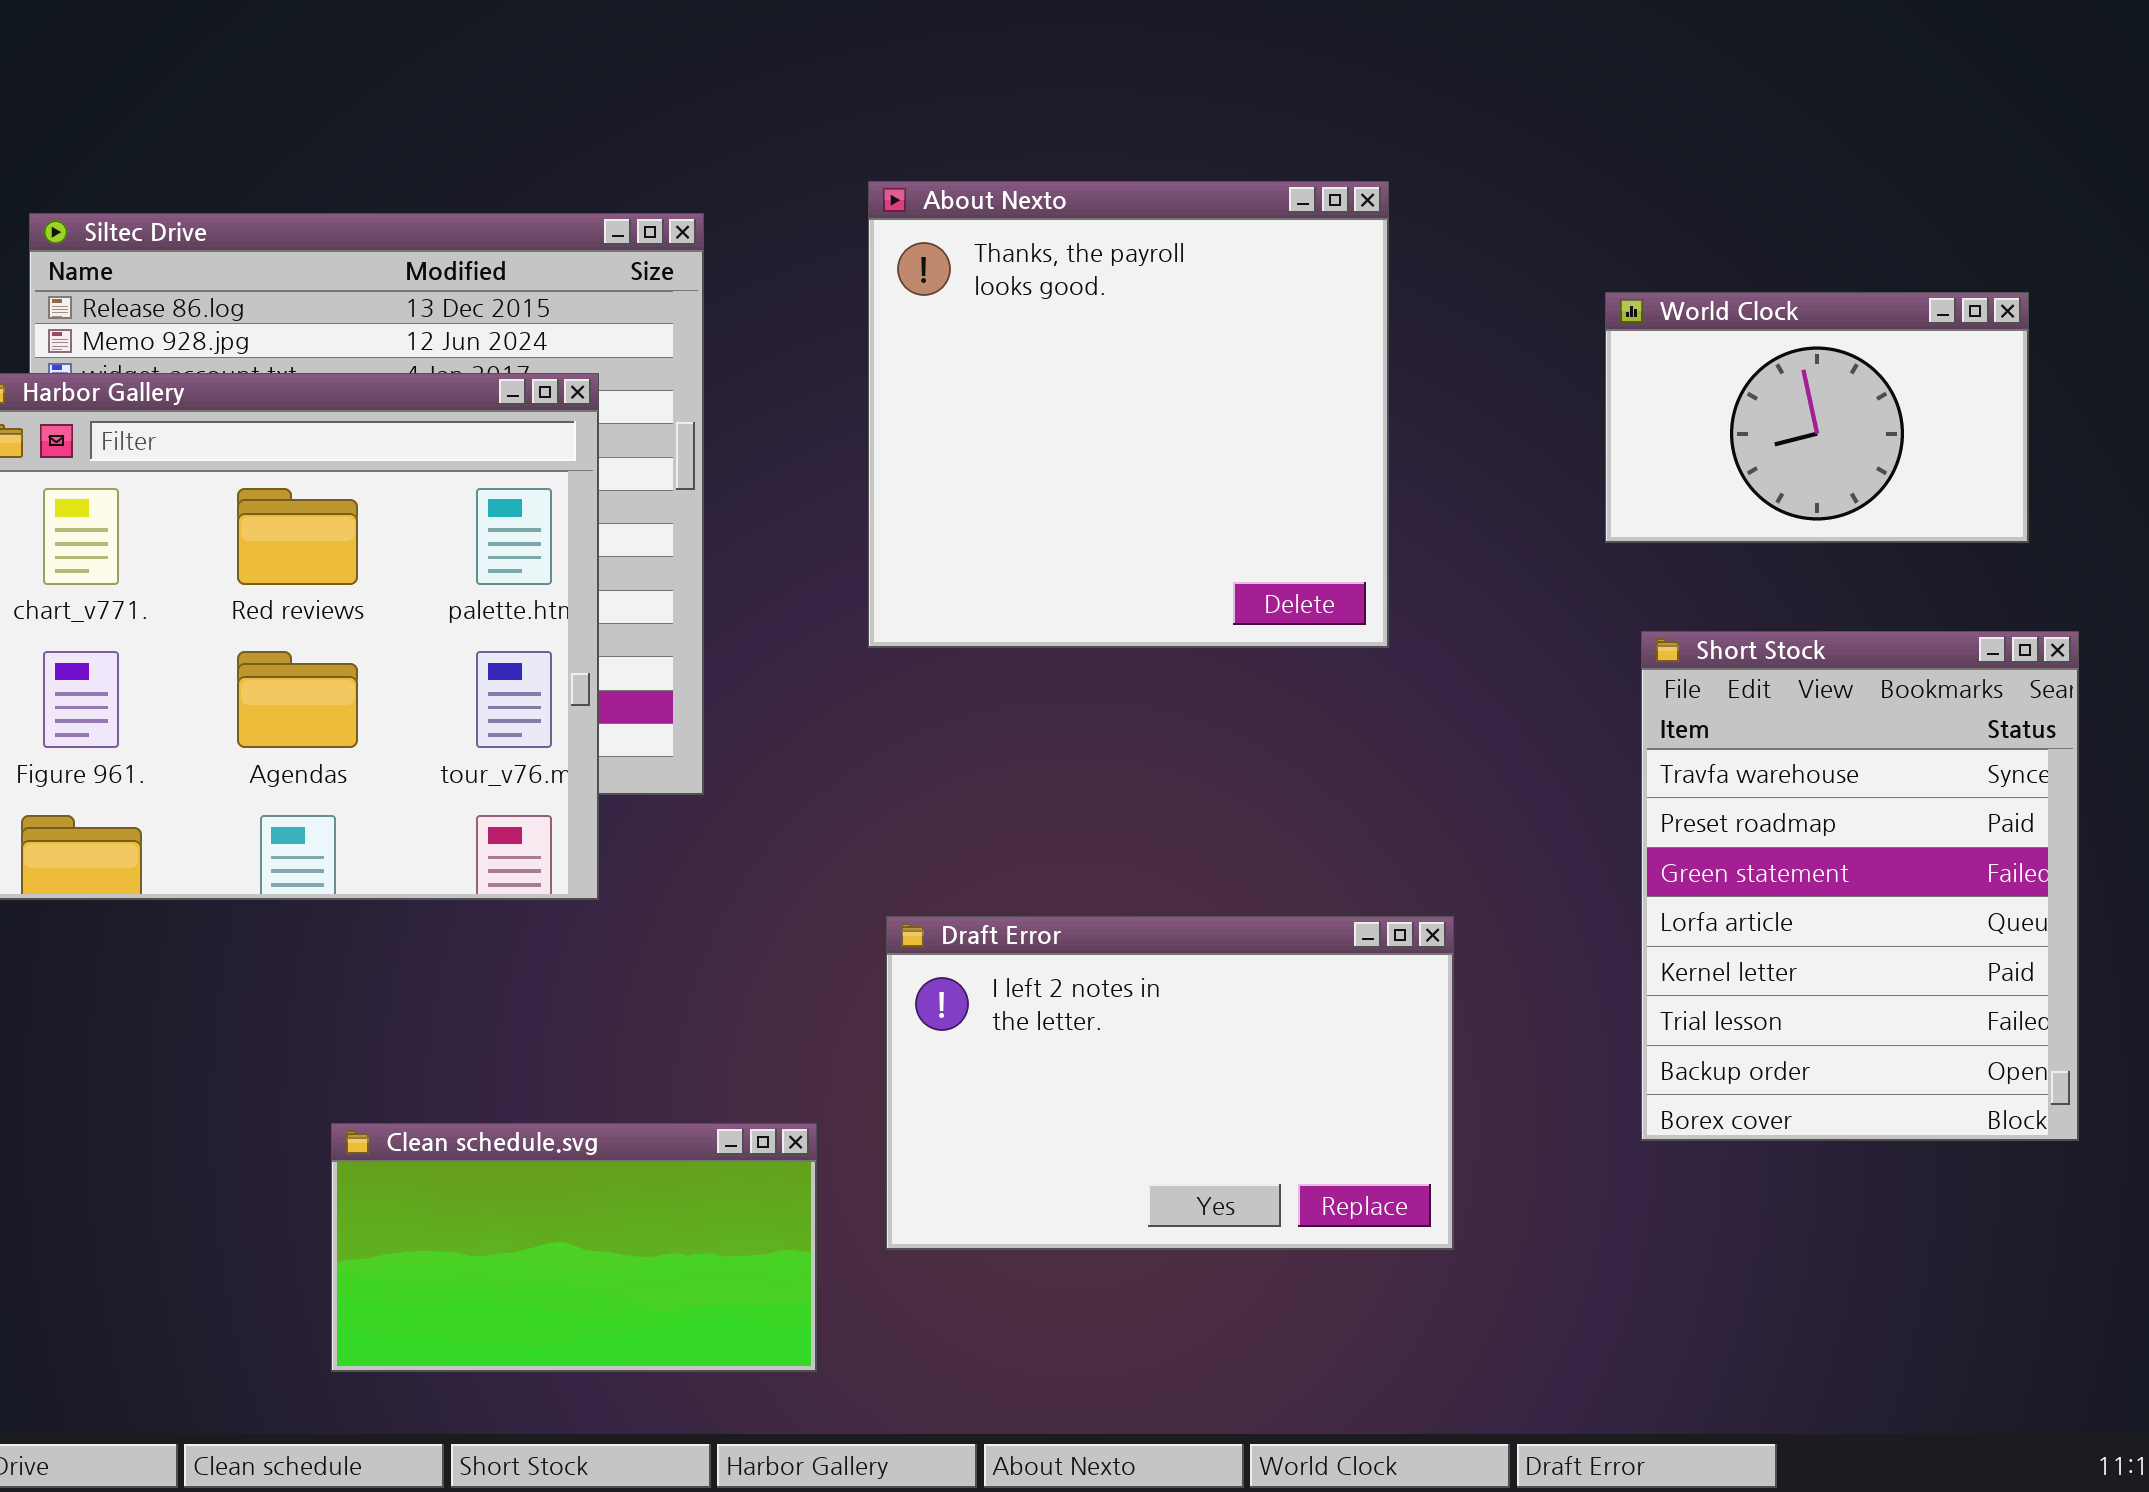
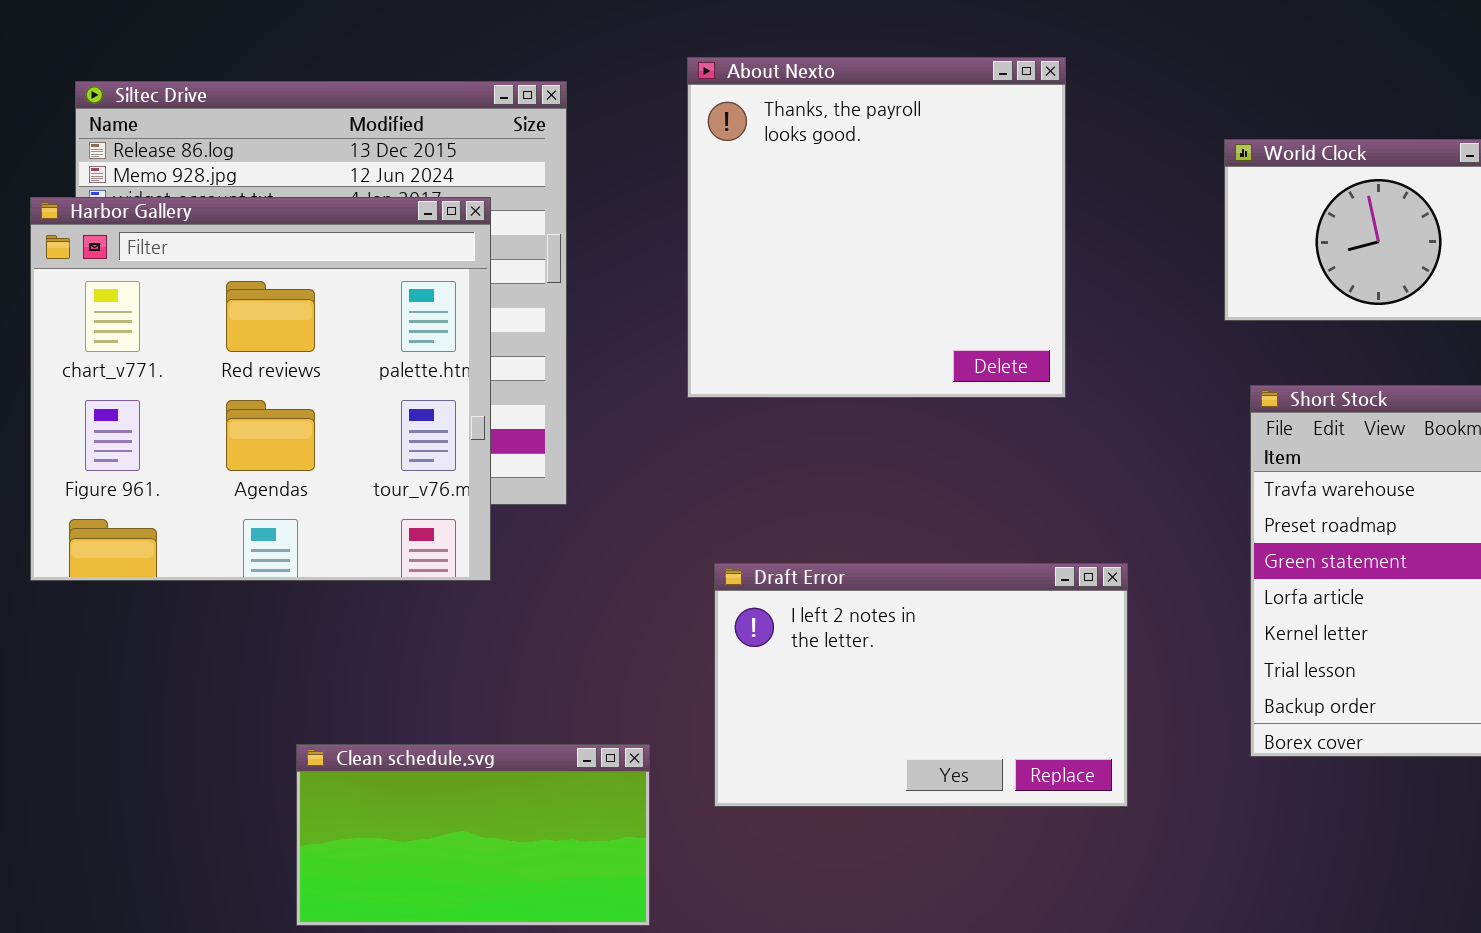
Draft Error: [886,916,1454,1250] -> [714,563,1128,807], moved

